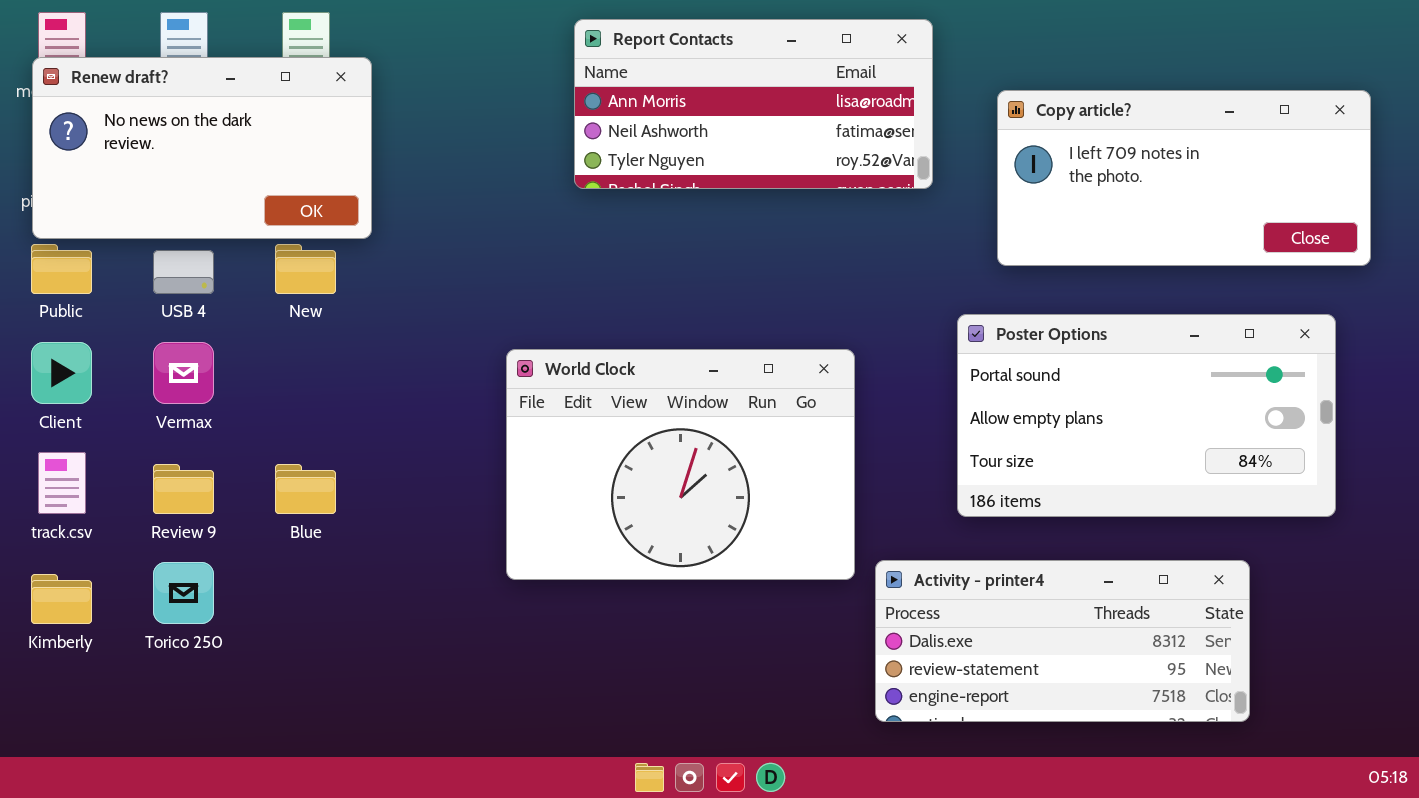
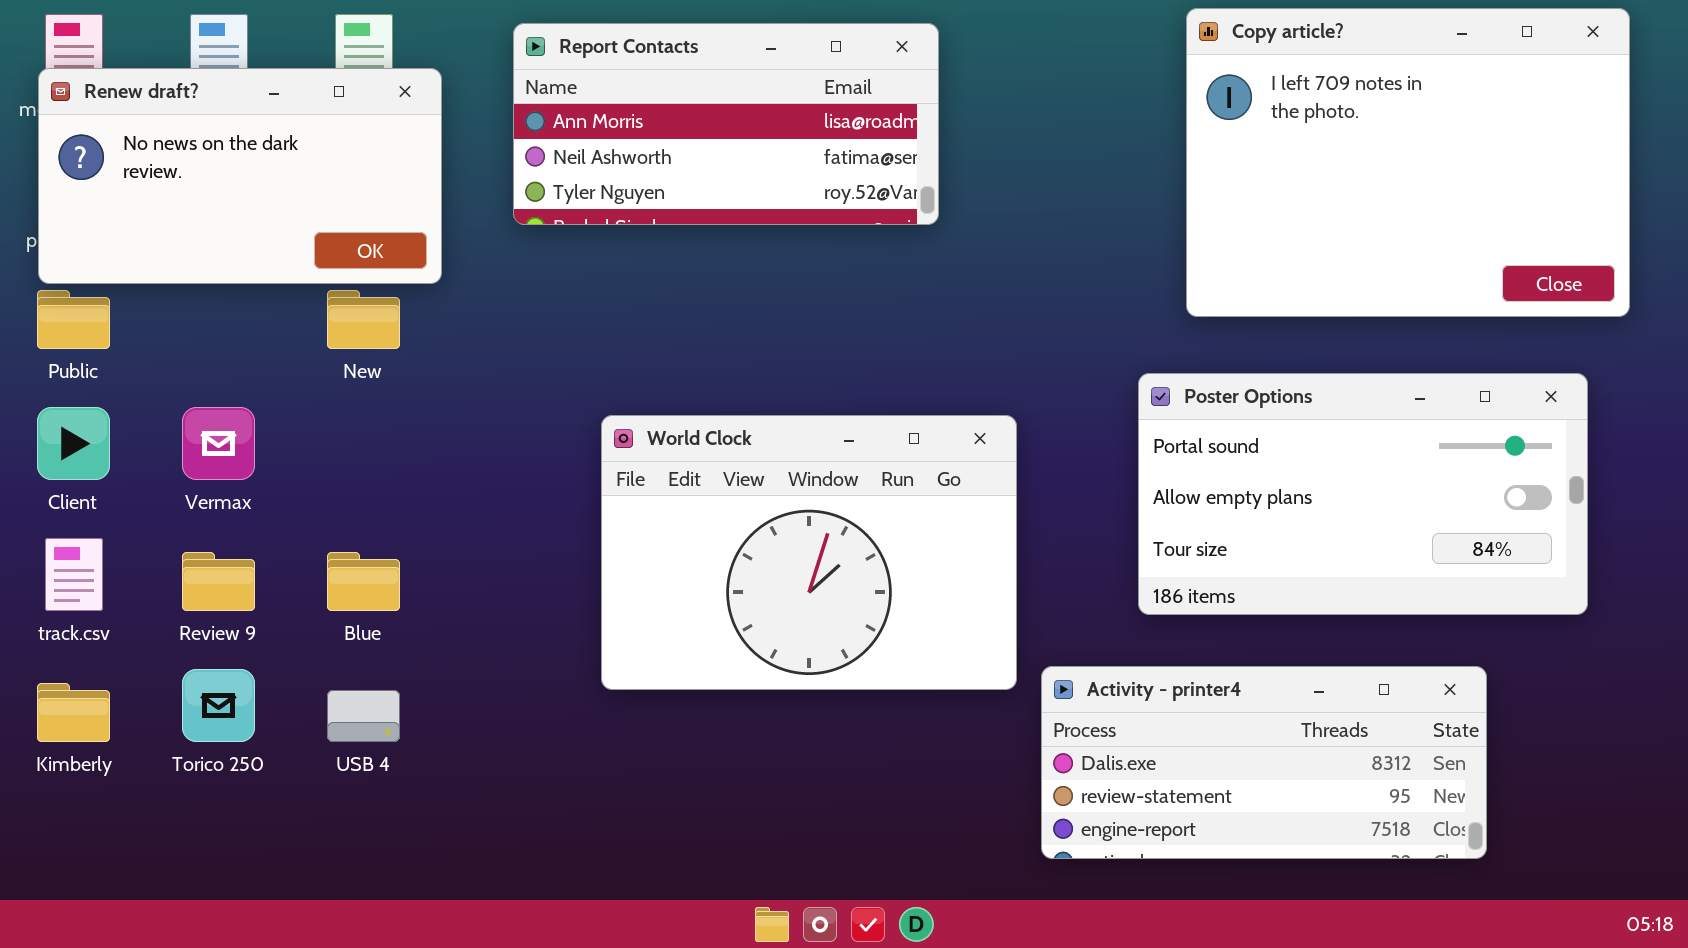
Report Contacts: [574,19,933,189] -> [513,23,939,225], moved
Copy article?: [997,90,1371,266] -> [1186,8,1630,317], resized
USB 4: [153,250,214,294] -> [327,690,400,742], moved

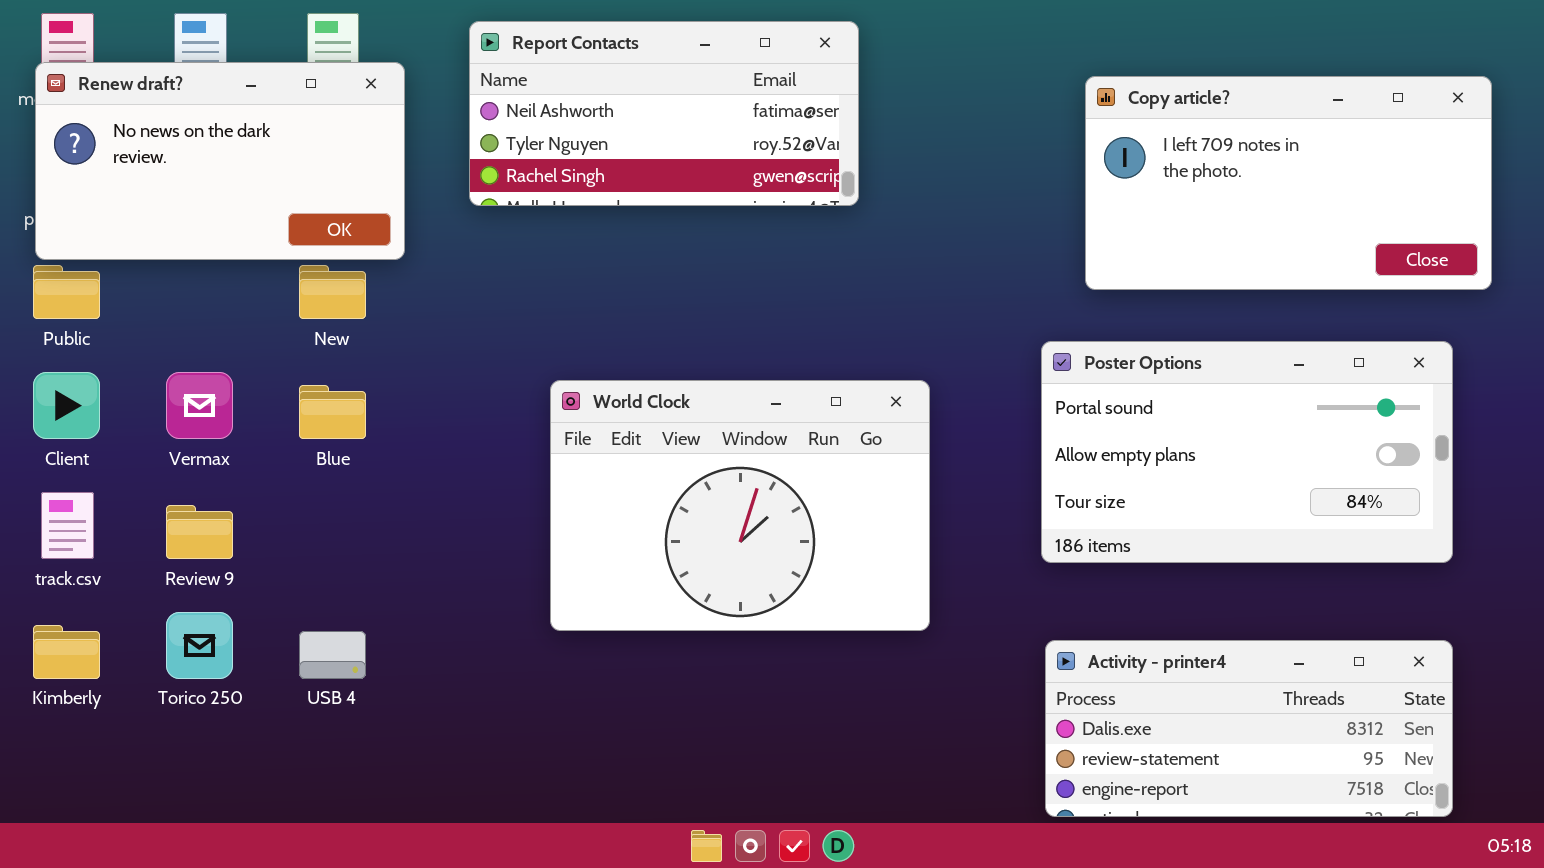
Copy article?: [1186,8,1630,317] -> [1085,76,1492,290], resized
Report Contacts: [513,23,939,225] -> [469,21,859,206], scrolled down 1 row
Blue: [327,552,400,611] -> [299,385,366,439], moved
Activity - printer4: [1041,666,1487,859] -> [1045,640,1453,817], moved

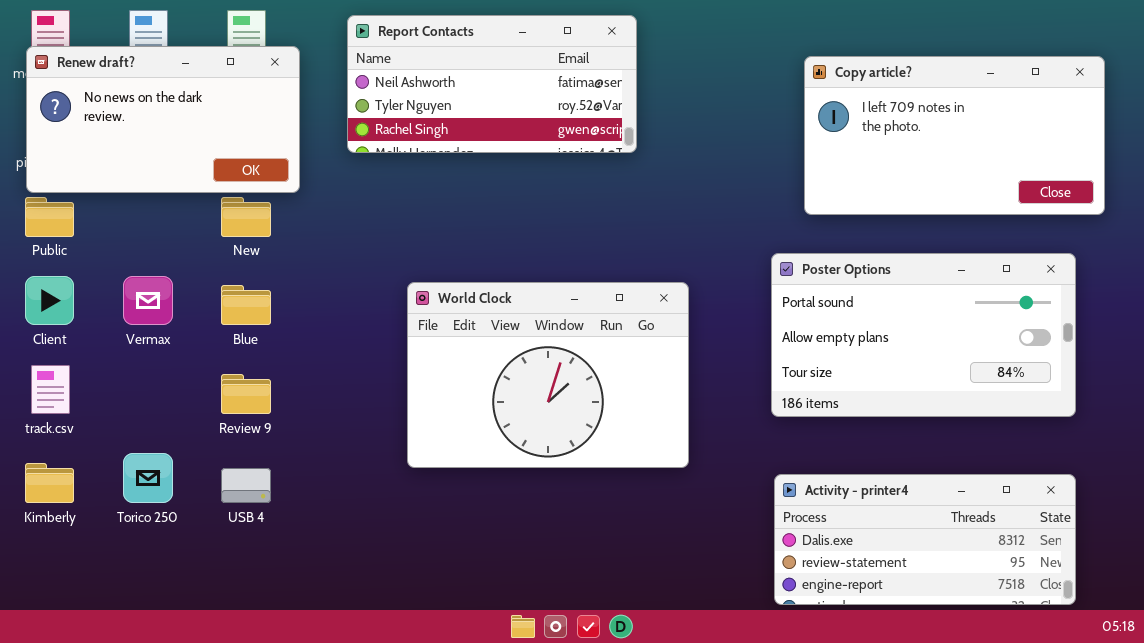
Review 9: [166,505,233,559] -> [221,374,271,414], moved

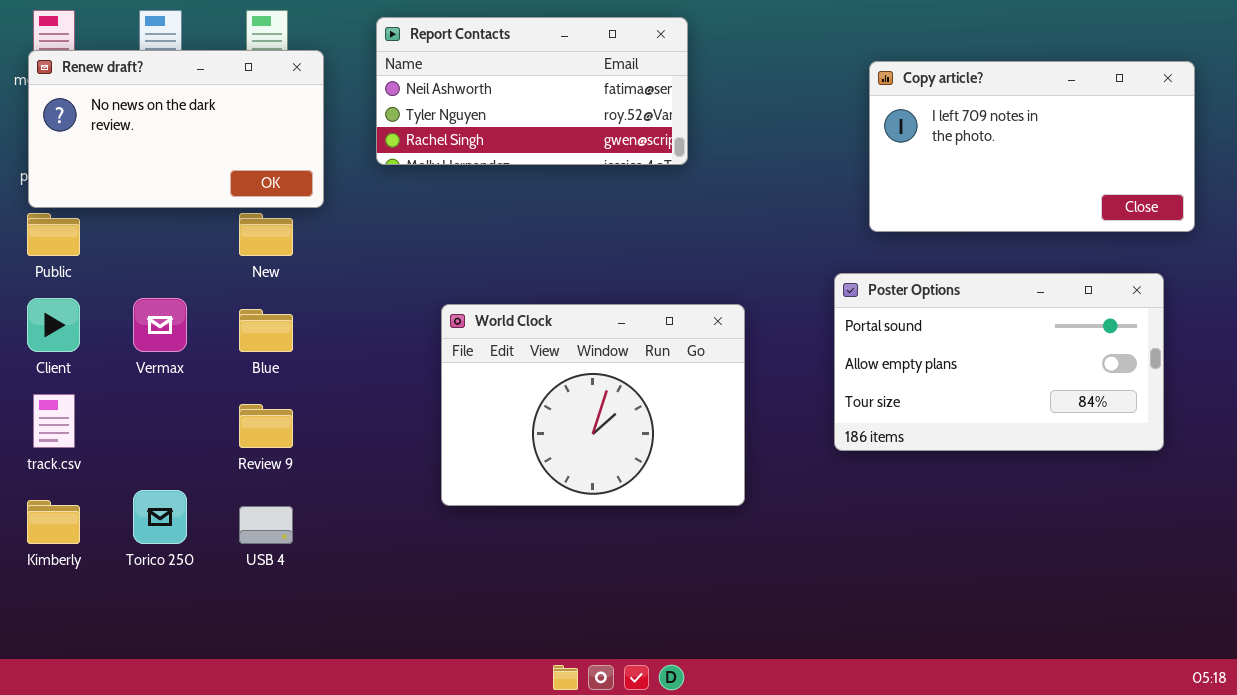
Activity - printer4: [774,474,1076,605] -> none, closed

